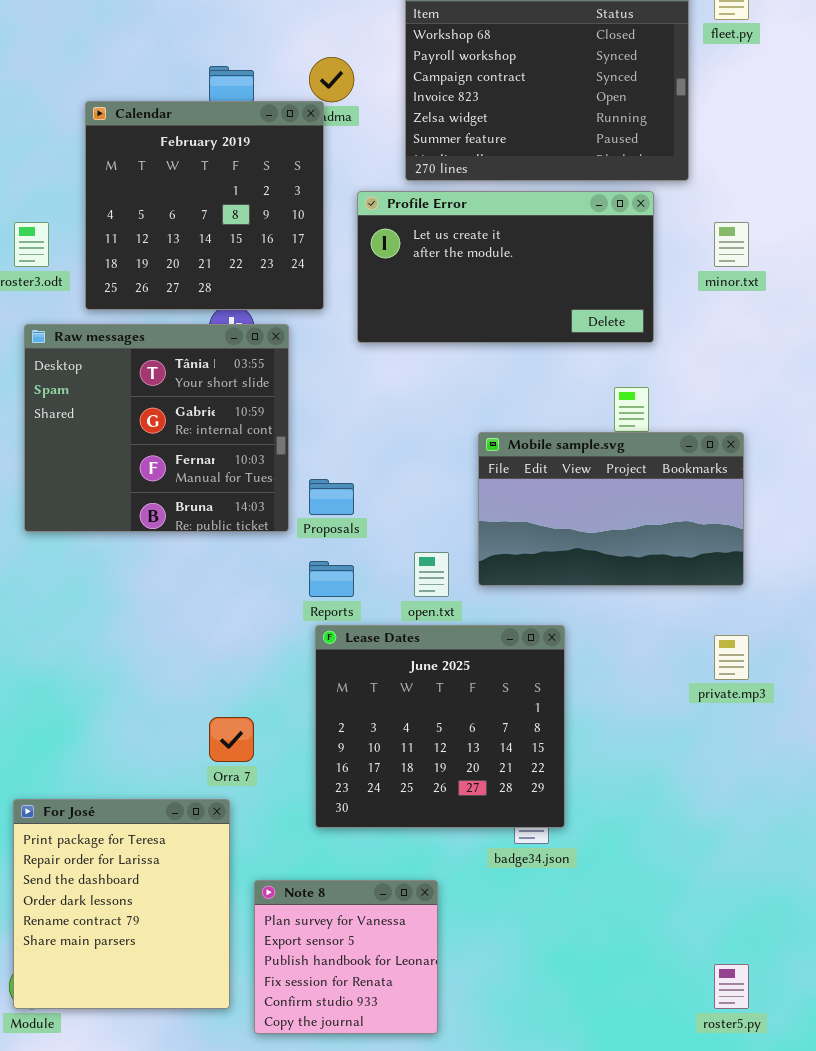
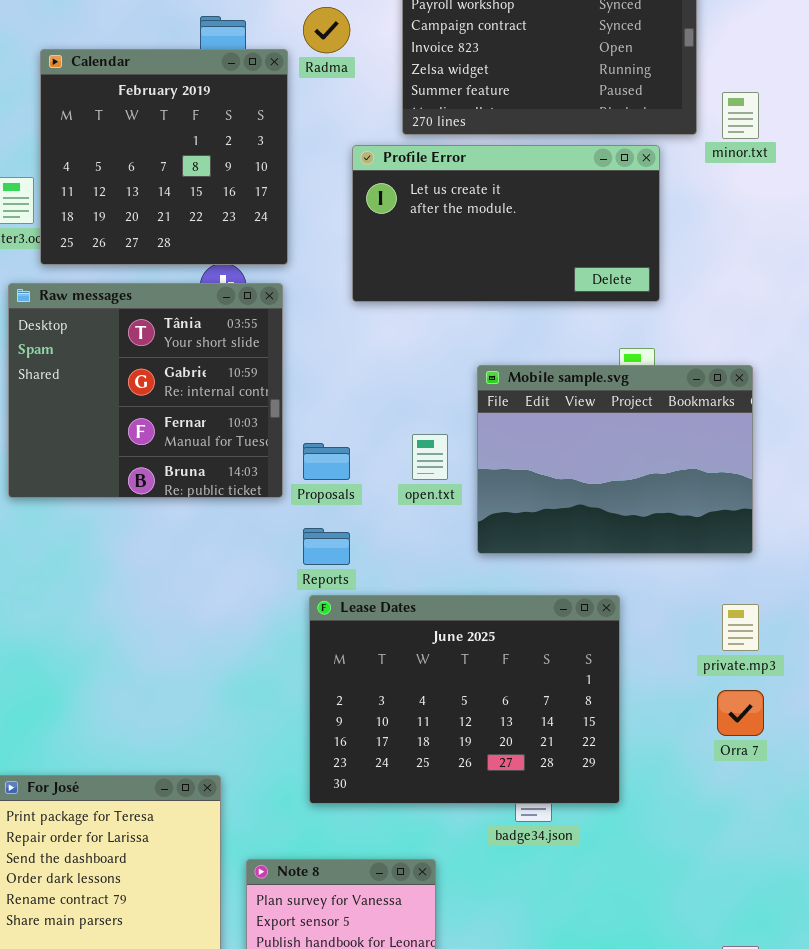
Calendar: [85,101,324,310] -> [40,49,288,265], moved
minor.txt: [714,222,749,267] -> [722,92,759,139], moved
Mobile sample.svg: [478,432,744,586] -> [477,365,753,554], resized
open.txt: [414,552,449,597] -> [412,434,448,480], moved
Lease Dates: [315,625,565,828] -> [309,595,620,804], resized
Orra 7: [209,717,254,762] -> [717,690,764,736], moved

